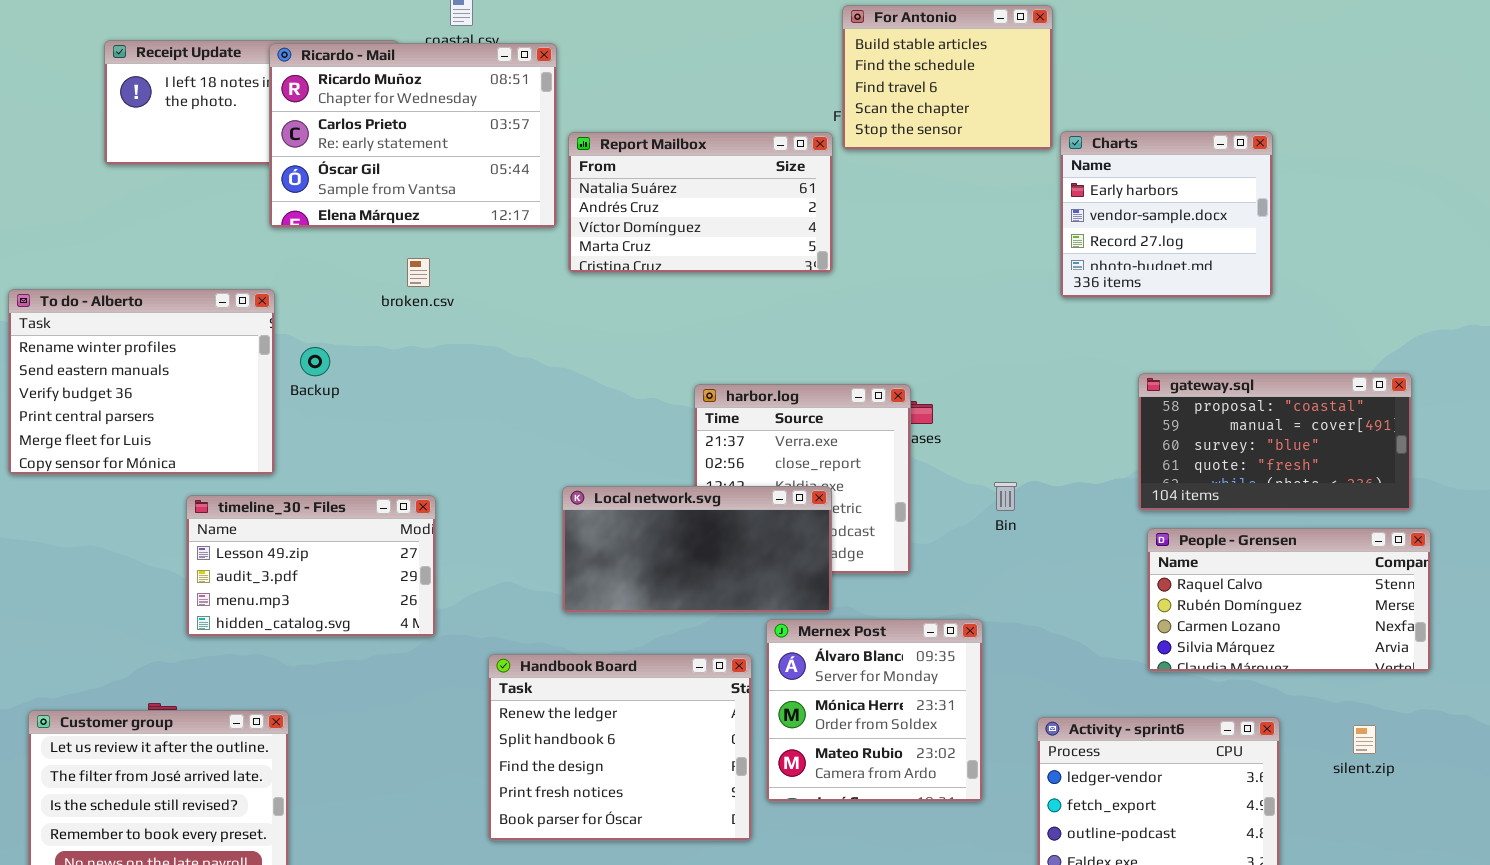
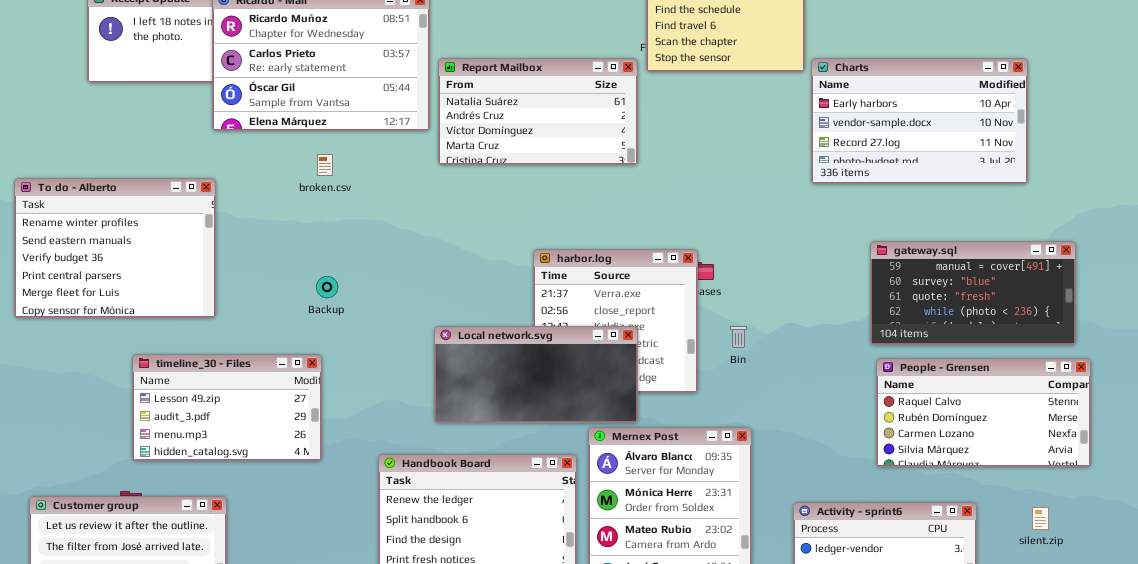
Charts: [1060,131,1273,298] -> [811,58,1028,184], resized
Backup: [300,347,330,376] -> [316,276,338,298], moved
gateway.sql: [1138,373,1412,511] -> [870,241,1076,345], scrolled down 1 row
Bin: [994,482,1017,511] -> [730,326,747,348], moved
timeline_30 - Files: [186,495,436,637] -> [132,354,322,461], moved

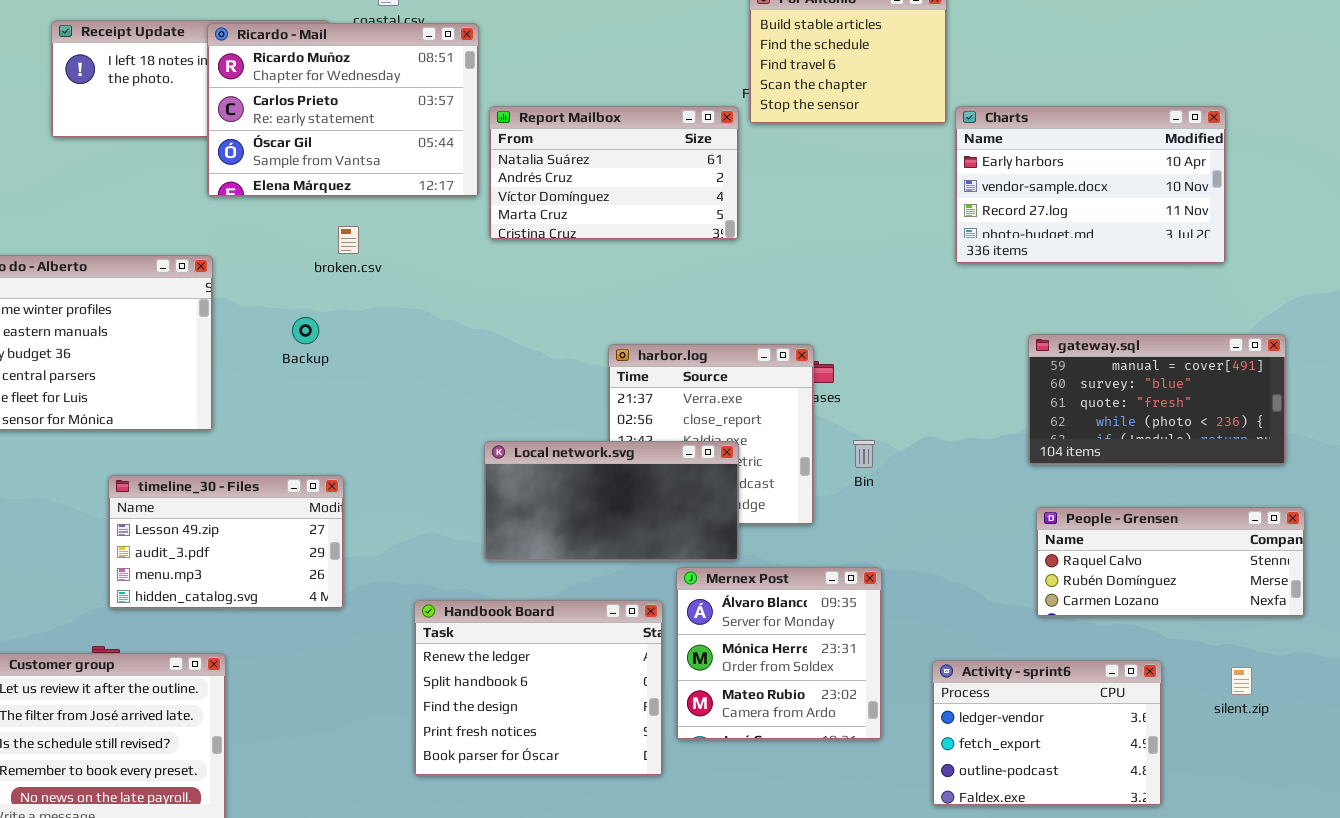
Backup: [316,276,338,298] -> [292,317,319,344], moved
People - Grensen: [876,358,1091,467] -> [1036,507,1305,617], resized

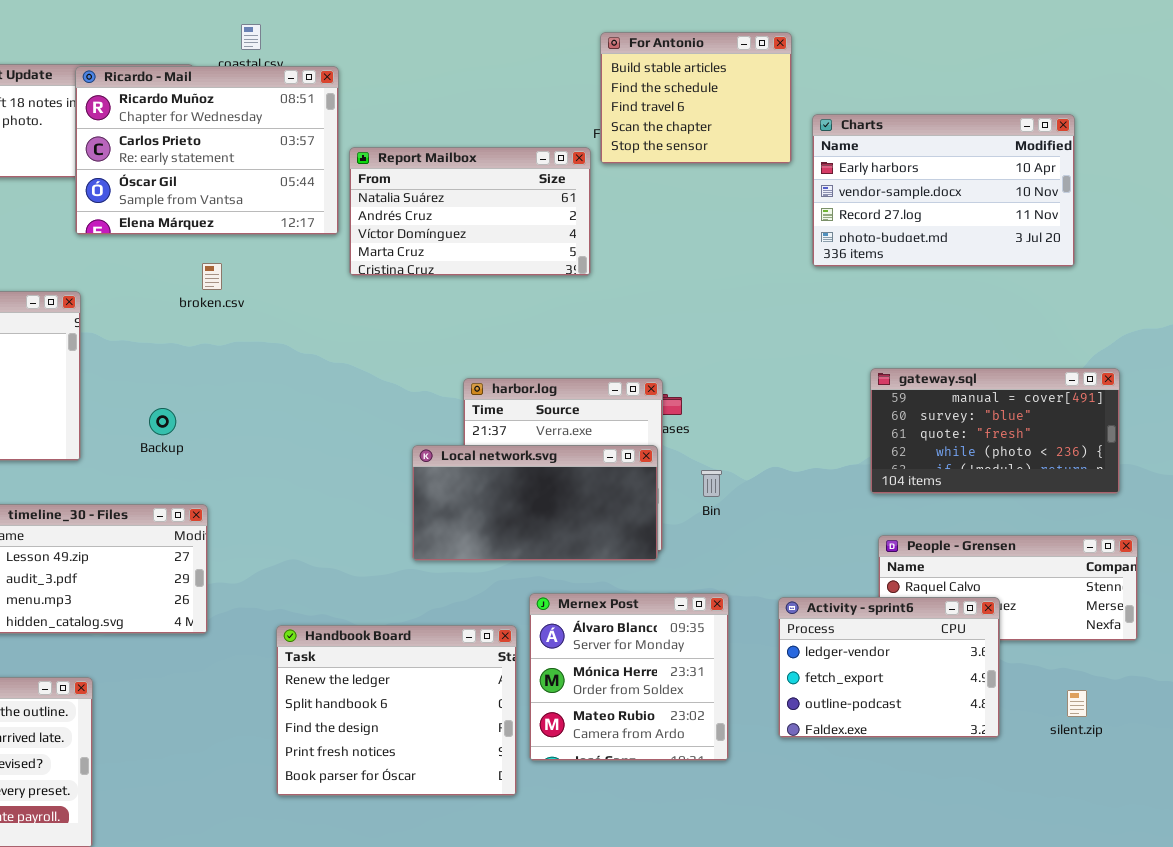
Charts: [955,106,1226,264] -> [812,114,1075,267], moved
Backup: [292,317,319,344] -> [149,408,176,435], moved
Local network.svg: [484,441,739,561] -> [412,445,658,561], moved
Activity - sprint6: [932,660,1162,806] -> [778,597,1000,738], moved

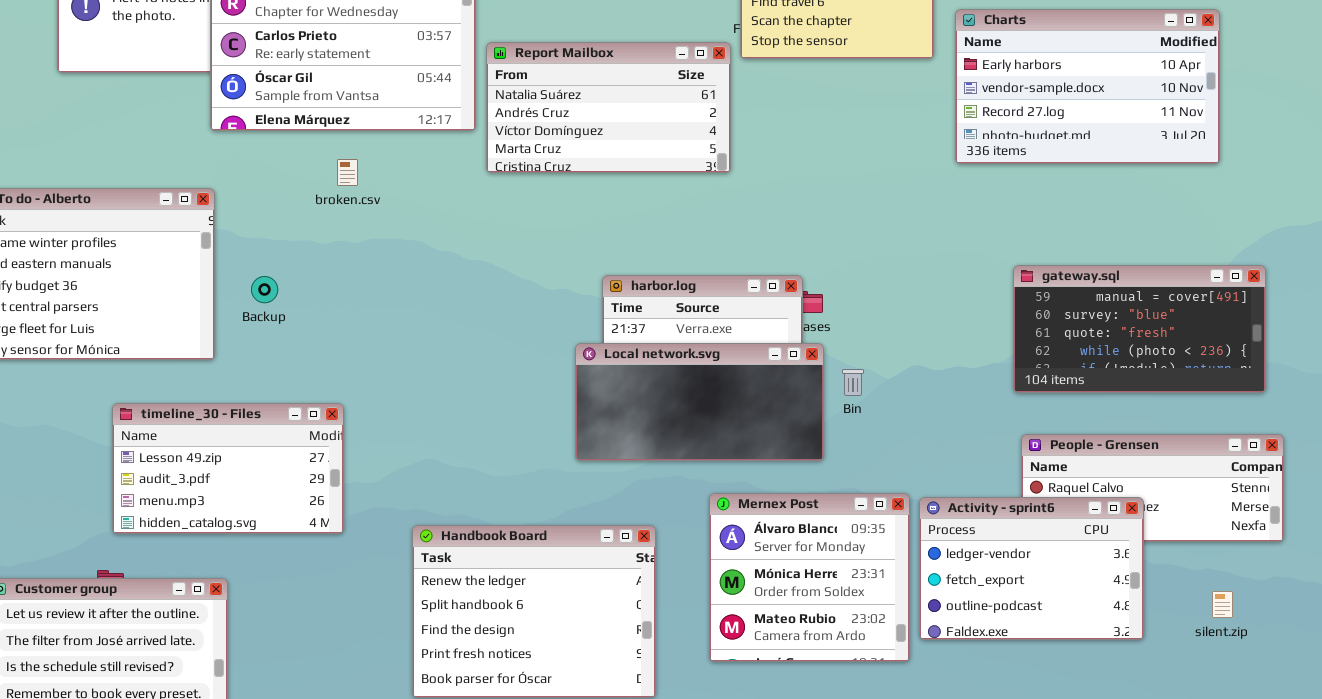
Backup: [149,408,176,435] -> [251,276,278,303], moved
Local network.svg: [412,445,658,561] -> [575,343,824,461], moved
Mernex Post: [529,593,729,761] -> [709,493,910,662], moved

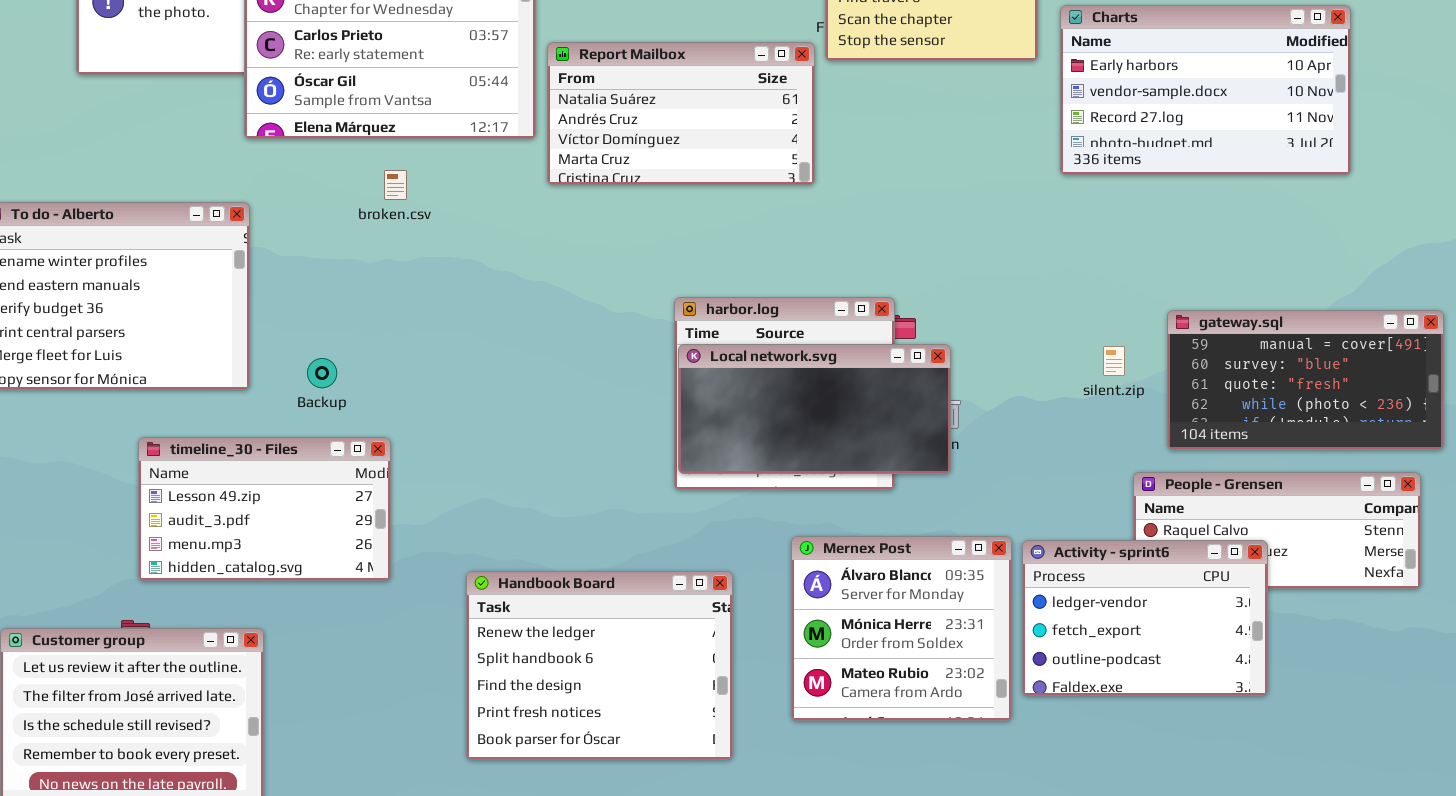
gateway.sql: [1013,265,1266,393] -> [1167,310,1444,450], moved
Backup: [251,276,278,303] -> [307,358,337,388], moved
Local network.svg: [575,343,824,461] -> [678,344,951,474], moved
silent.zip: [1212,591,1233,618] -> [1103,346,1125,376], moved

